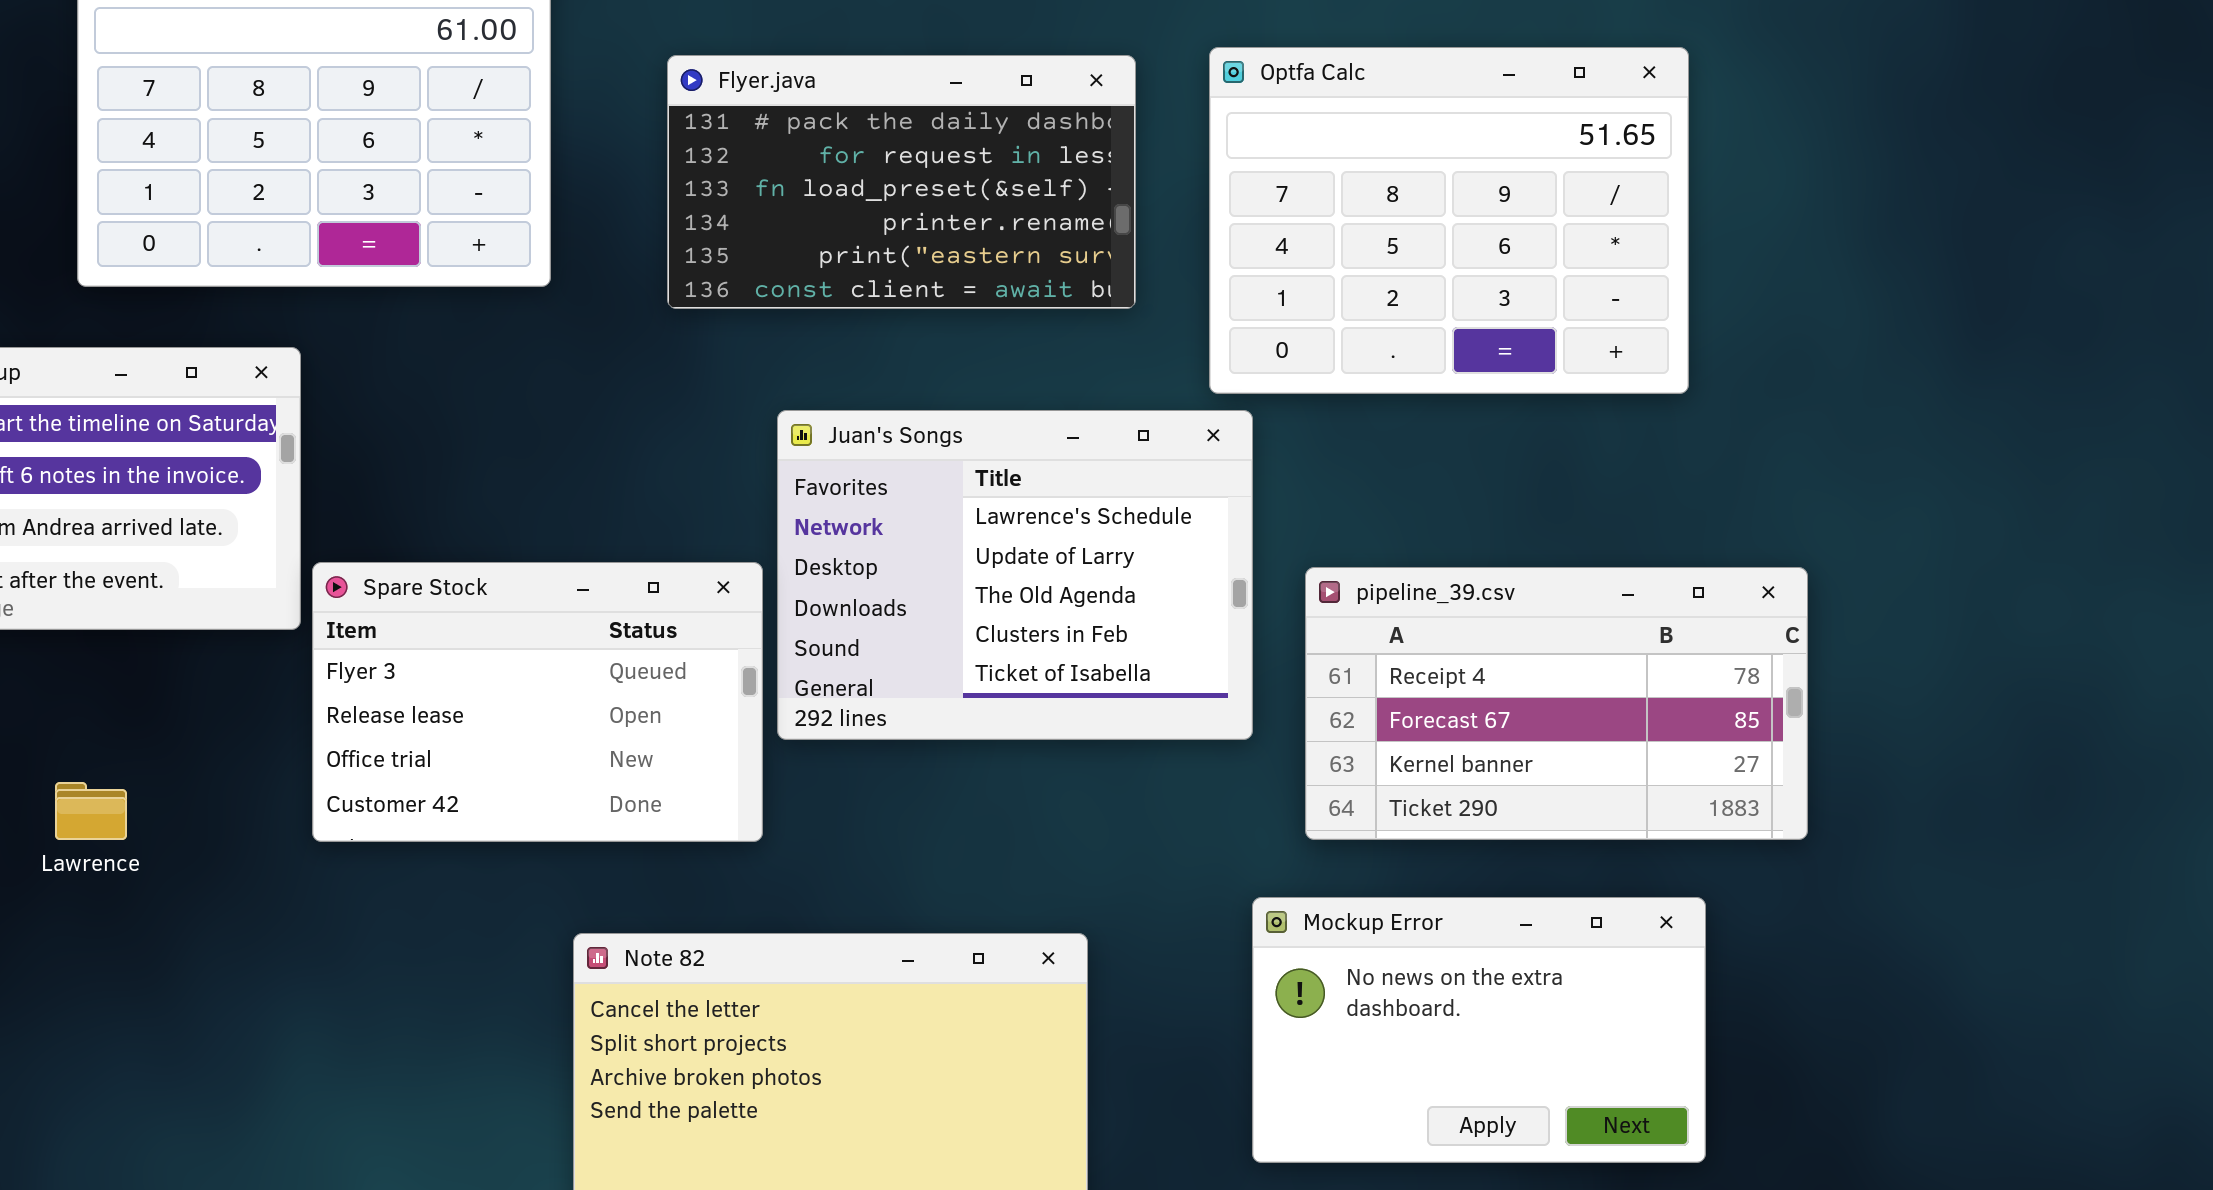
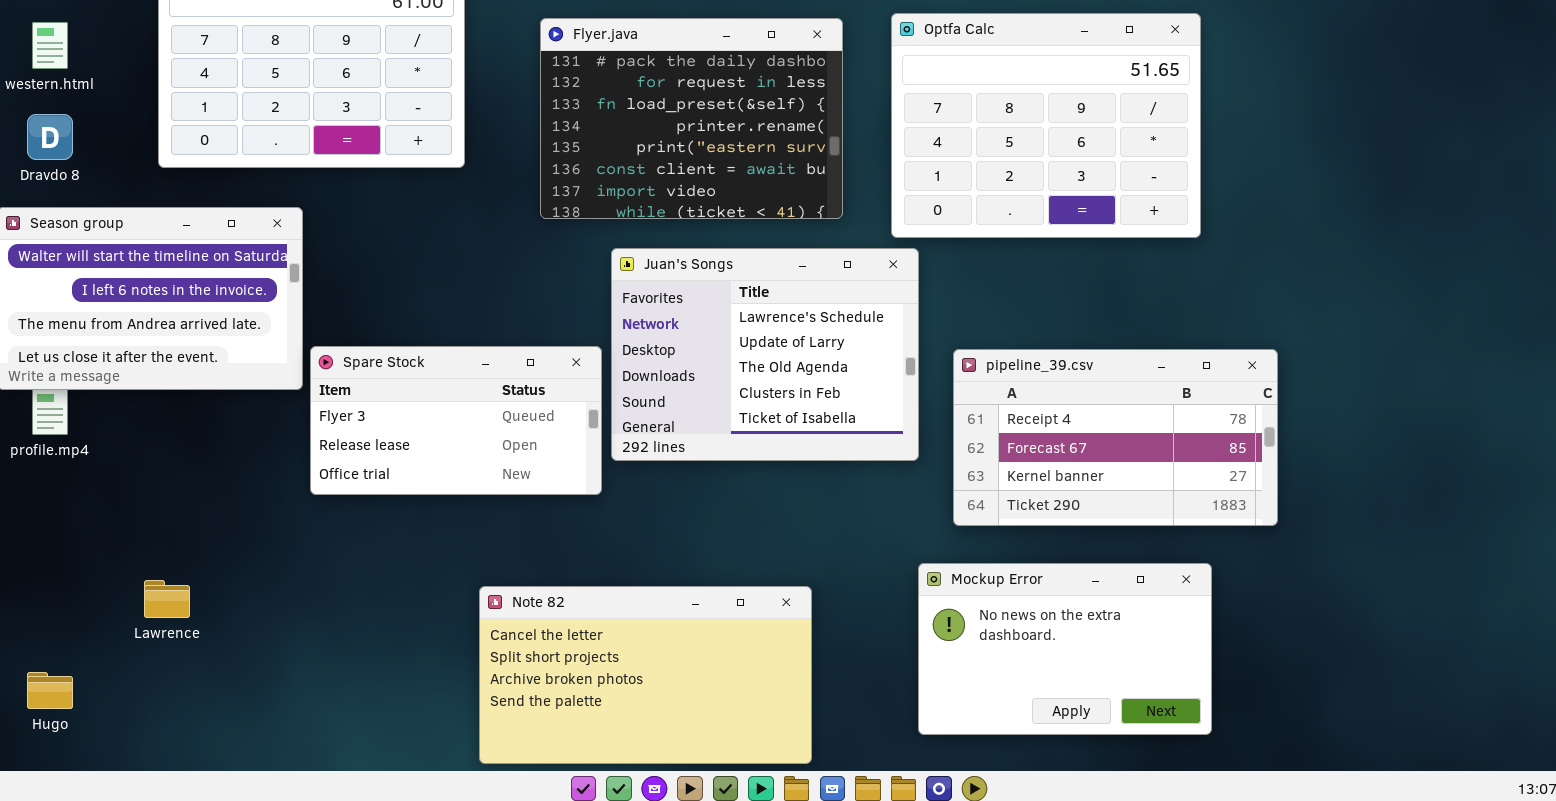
Flyer.java: [667,55,1136,309] -> [540,18,843,219], resized
Spare Stock: [312,562,763,842] -> [310,346,602,495], resized
Lawrence: [55,782,127,840] -> [144,580,190,618], moved

